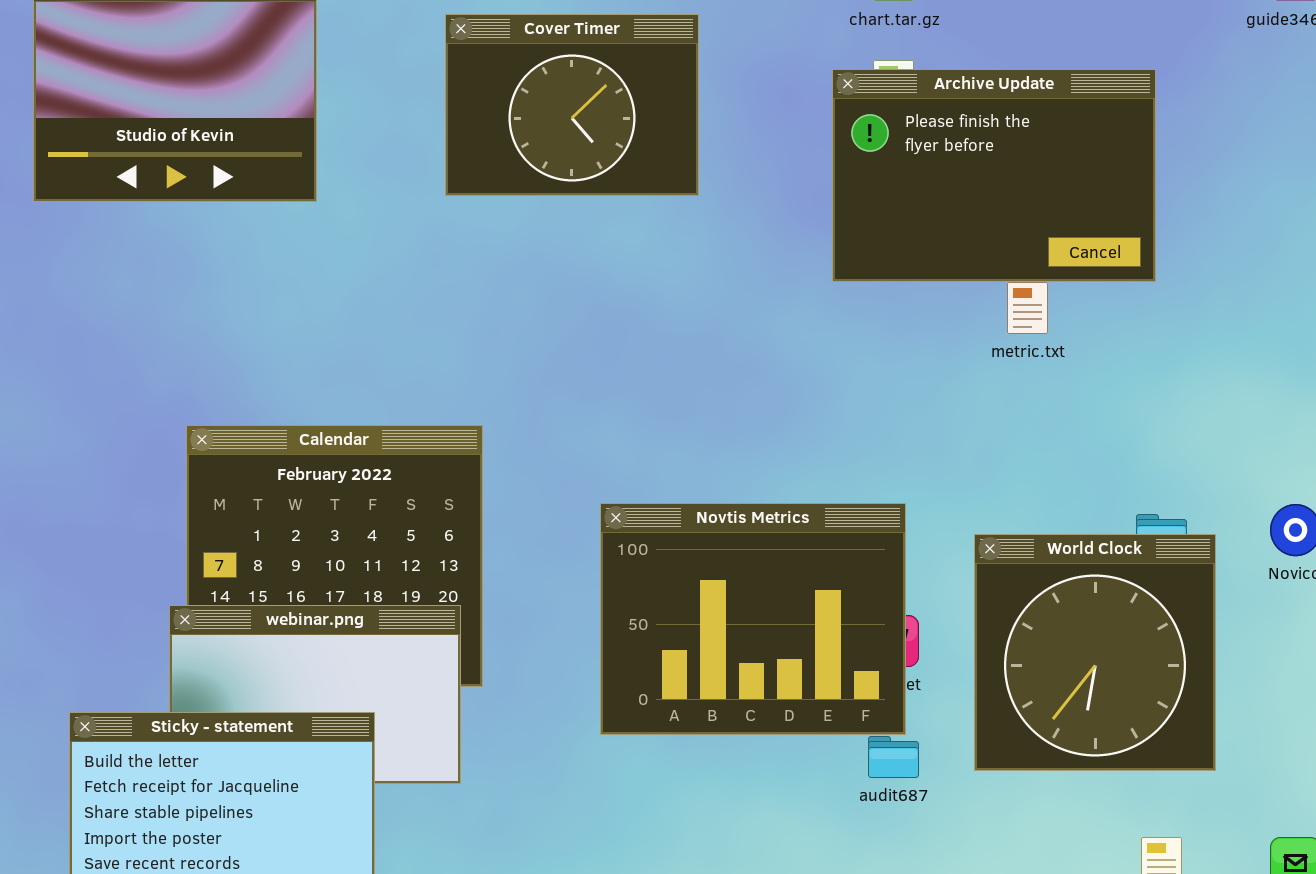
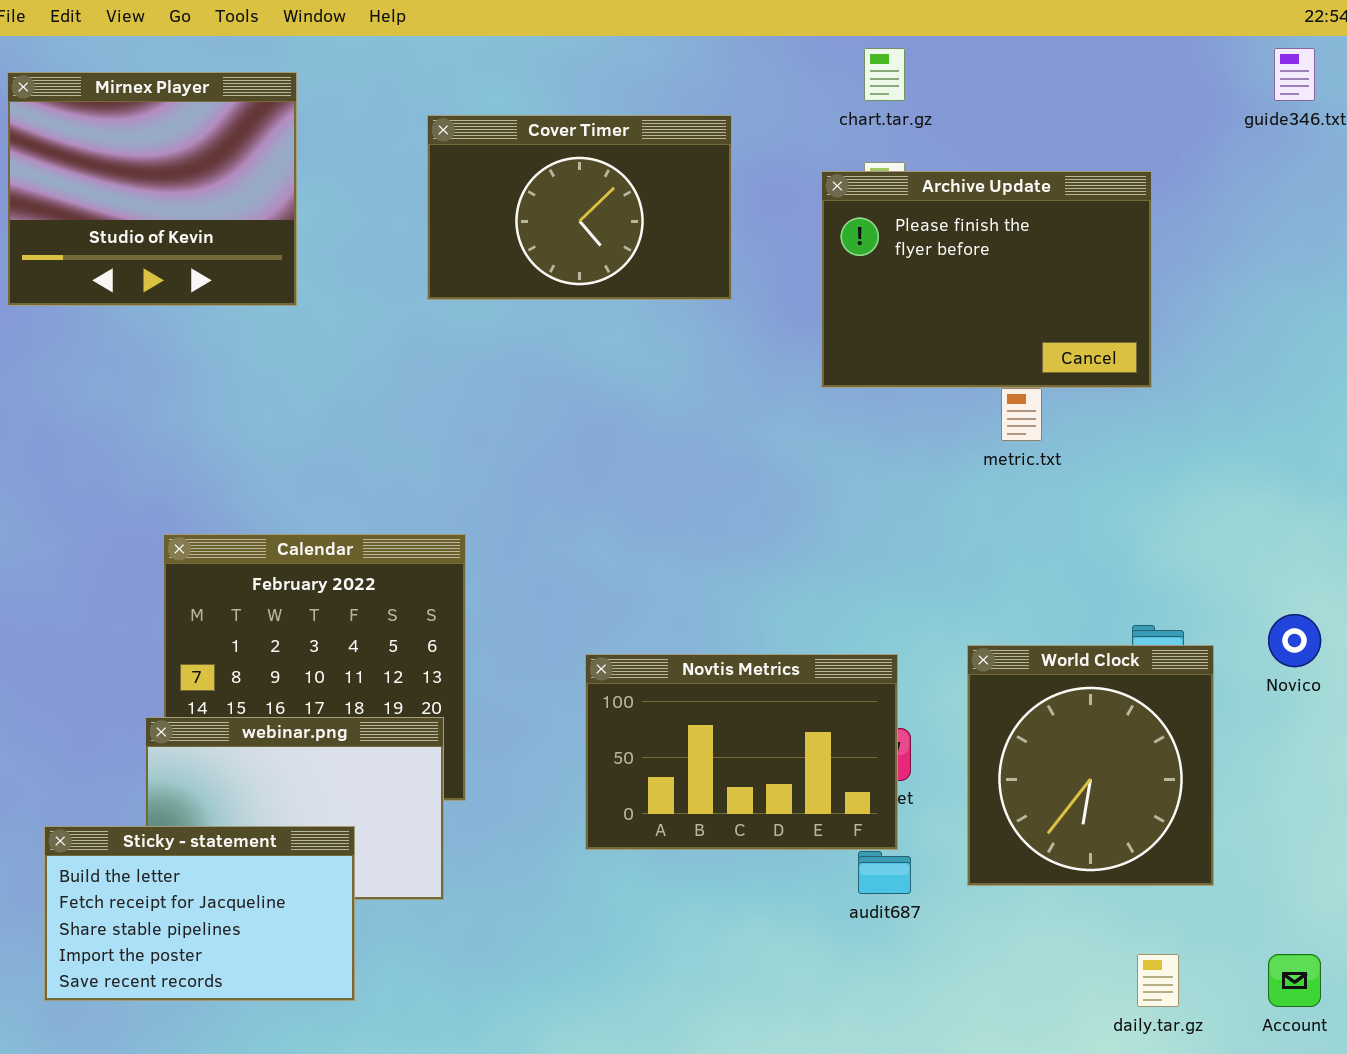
Cover Timer: [445,14,699,196] -> [427,115,732,300], resized
Novtis Metrics: [600,503,906,735] -> [585,654,898,850], resized

